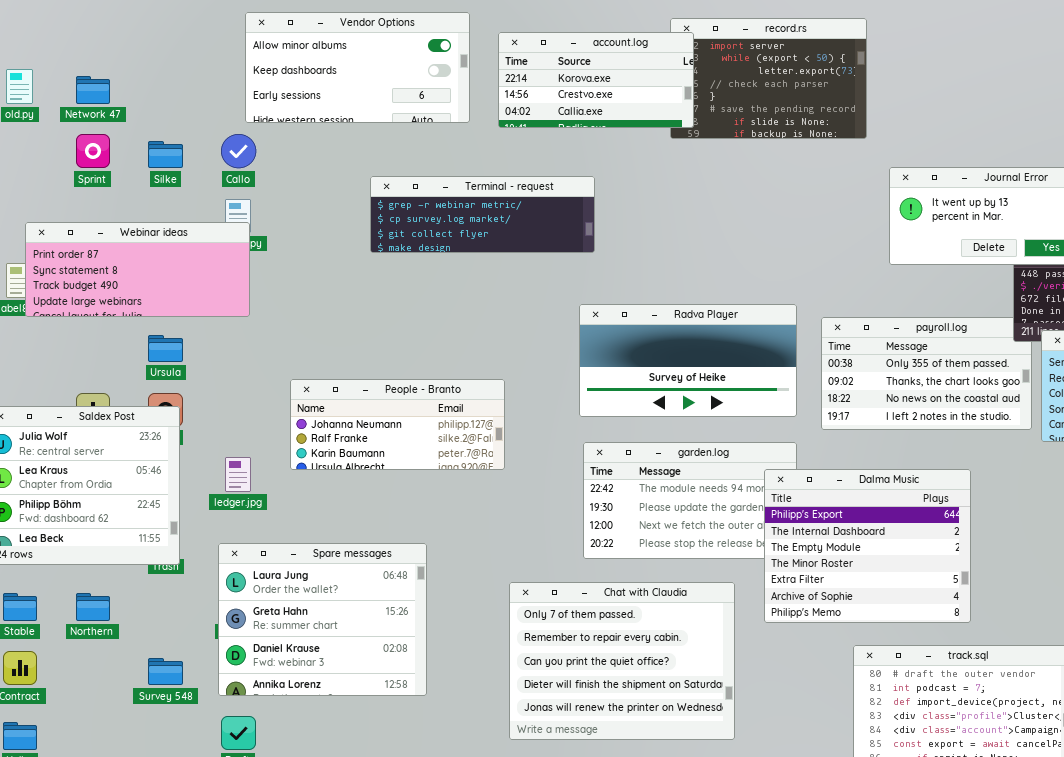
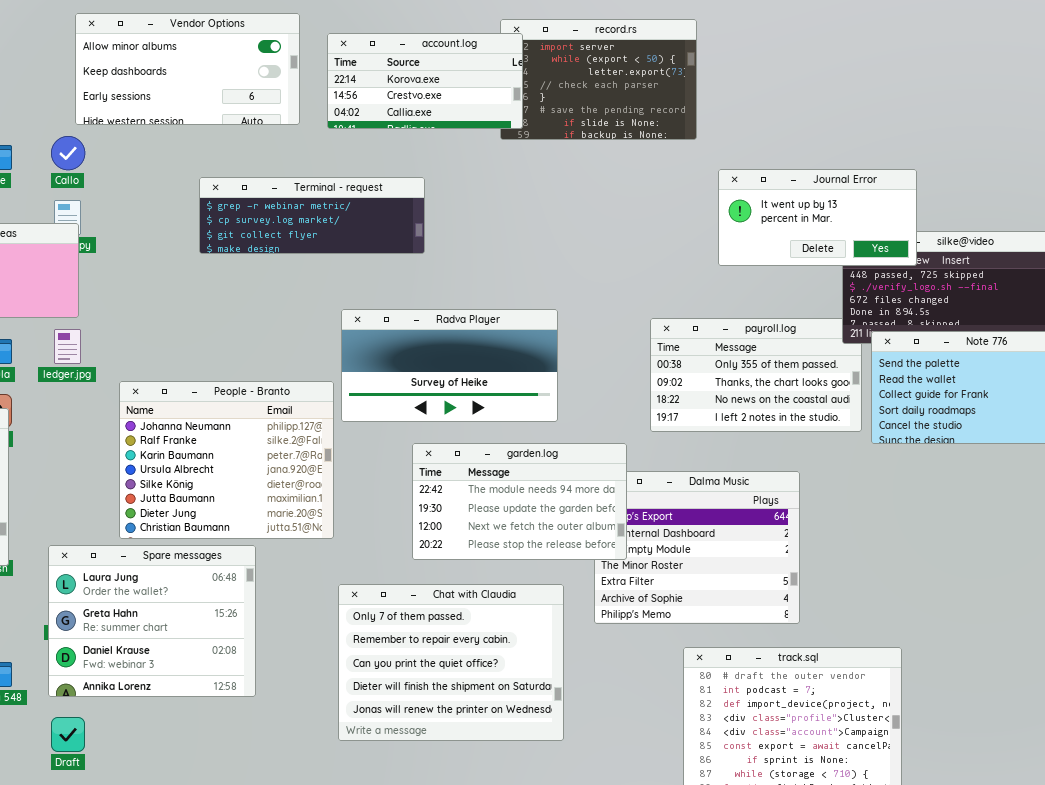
Radva Player: [579,304,797,417] -> [341,309,558,422], moved
People - Branto: [290,379,505,470] -> [119,381,334,539], resized
garden.log: [583,442,797,559] -> [412,443,627,560], raised
ledger.jpg: [225,457,251,492] -> [54,329,81,364], moved

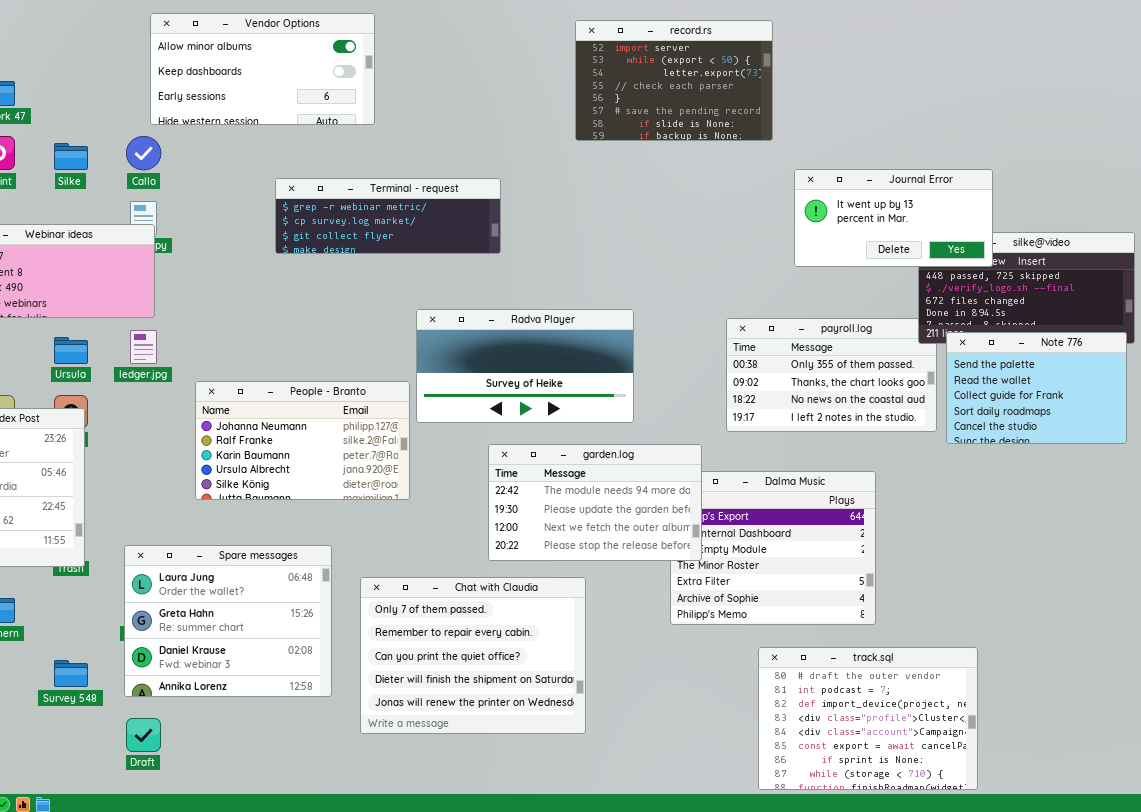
account.log: [327,33,523,129] -> none, closed
People - Branto: [119,381,334,539] -> [195,381,410,500], resized
Chat with Claudia: [338,584,564,741] -> [360,577,586,734], moved

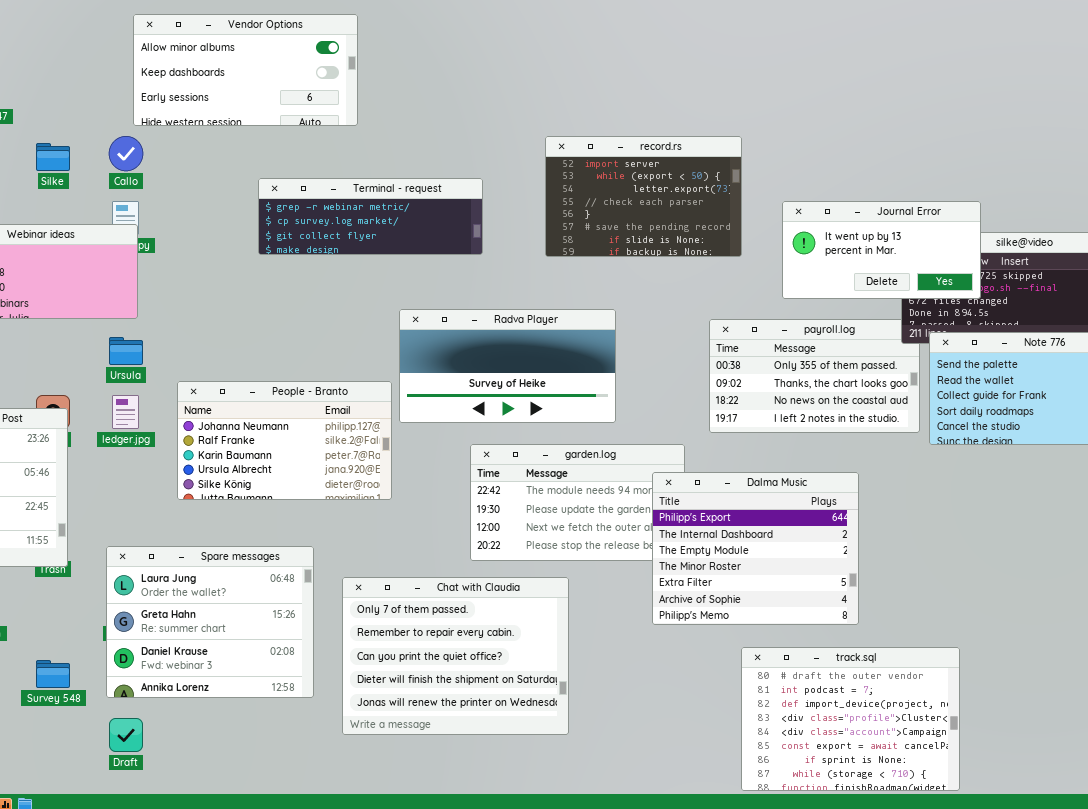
record.rs: [575,20,773,141] -> [545,136,742,257], moved
Journal Error: [794,169,993,267] -> [782,201,981,299], moved
ledger.jpg: [130,330,157,364] -> [112,395,139,429], moved
Ursula: [54,337,88,364] -> [109,337,143,365], moved
Dalma Music: [670,471,876,625] -> [652,472,859,625], raised

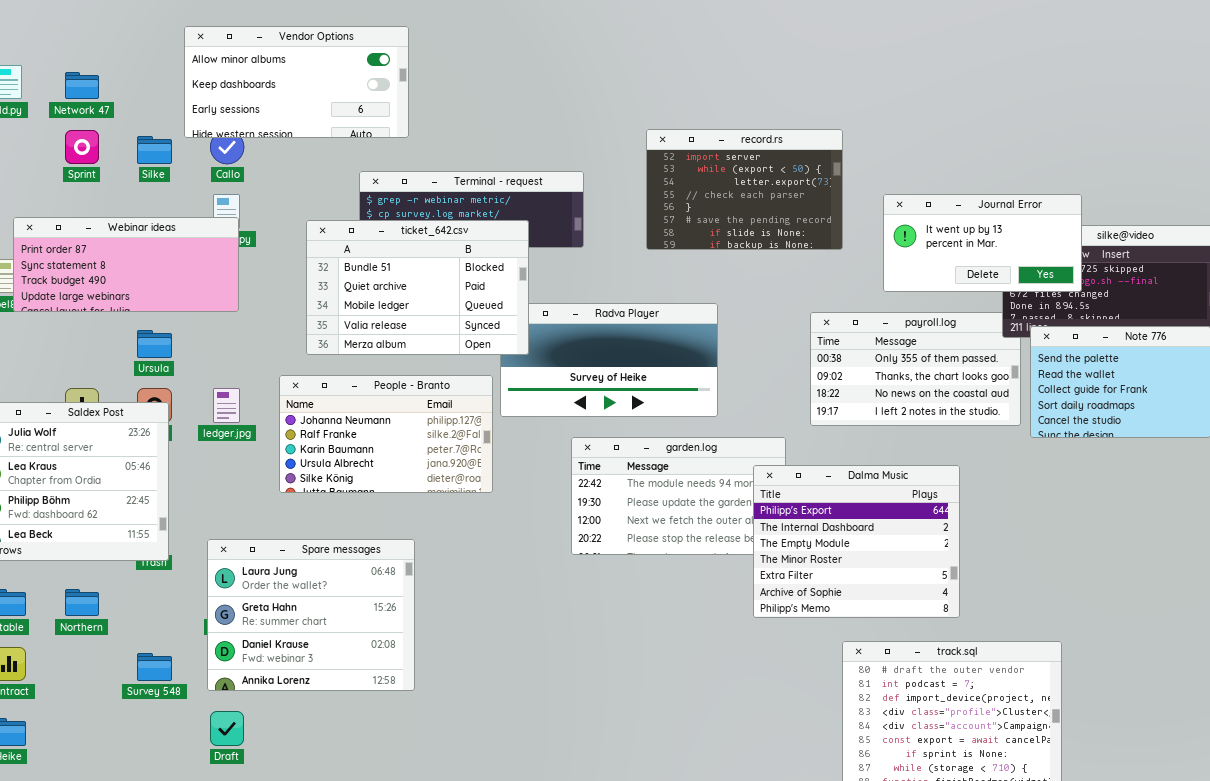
Vendor Options: [133,14,358,126] -> [184,26,409,138], moved
ticket_642.csv: none -> [306,220,529,355], opened
Ursula: [109,337,143,365] -> [137,330,172,358], moved
Chat with Claudia: [342,577,569,735] -> none, closed

